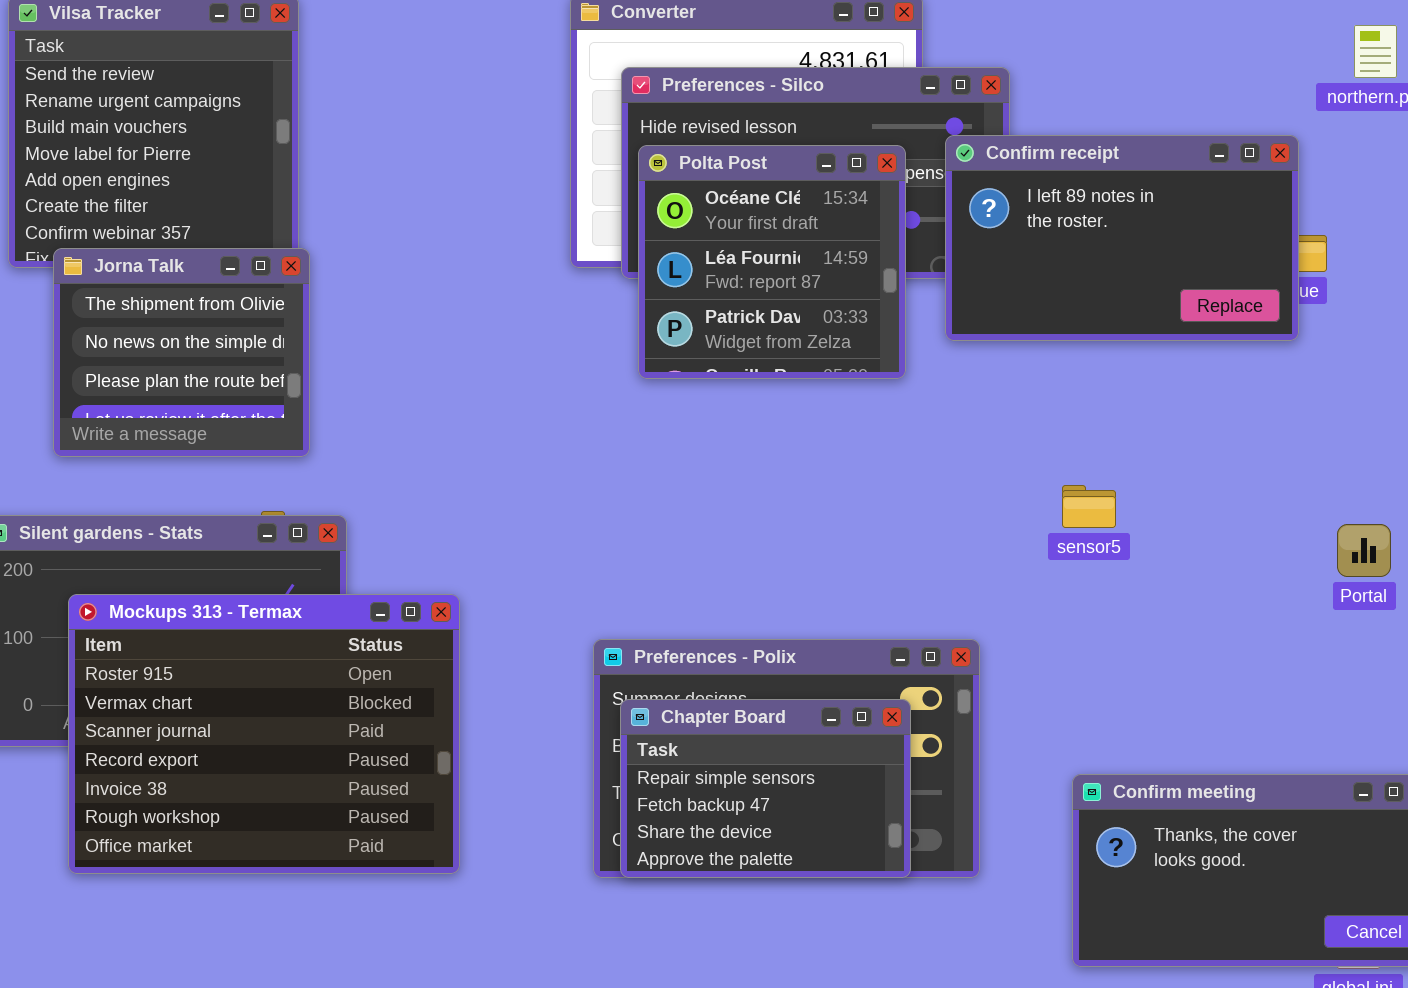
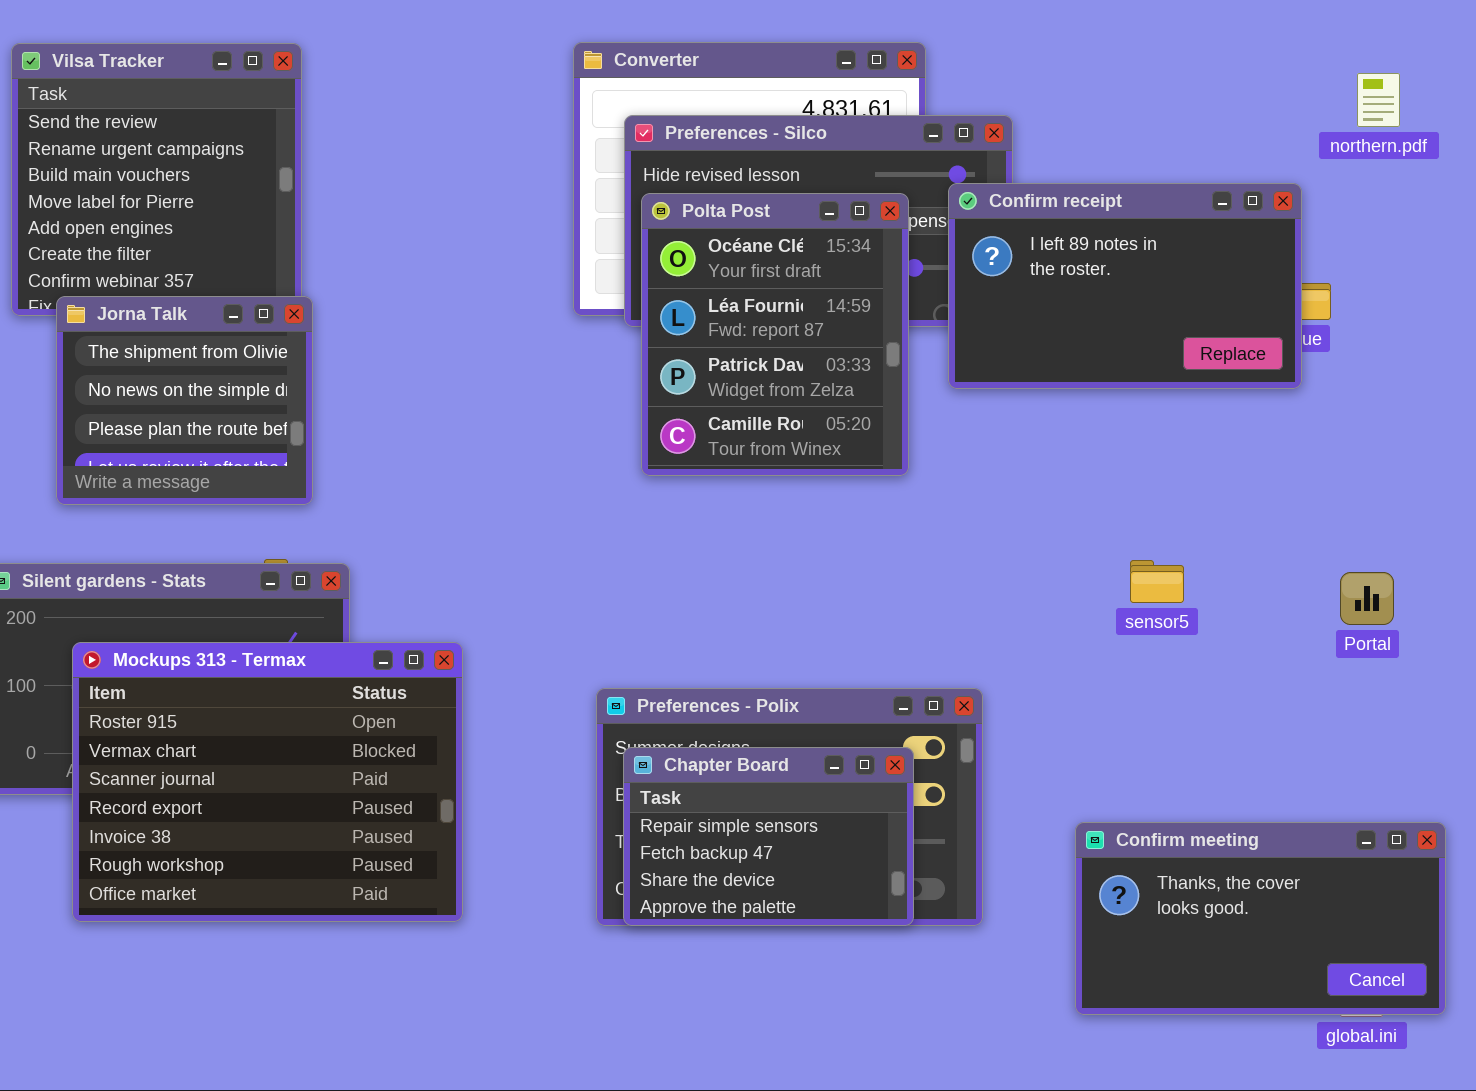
Polta Post: [638,145,906,379] -> [641,193,909,476], resized
sensor5: [1062,485,1116,528] -> [1130,560,1184,603], moved

